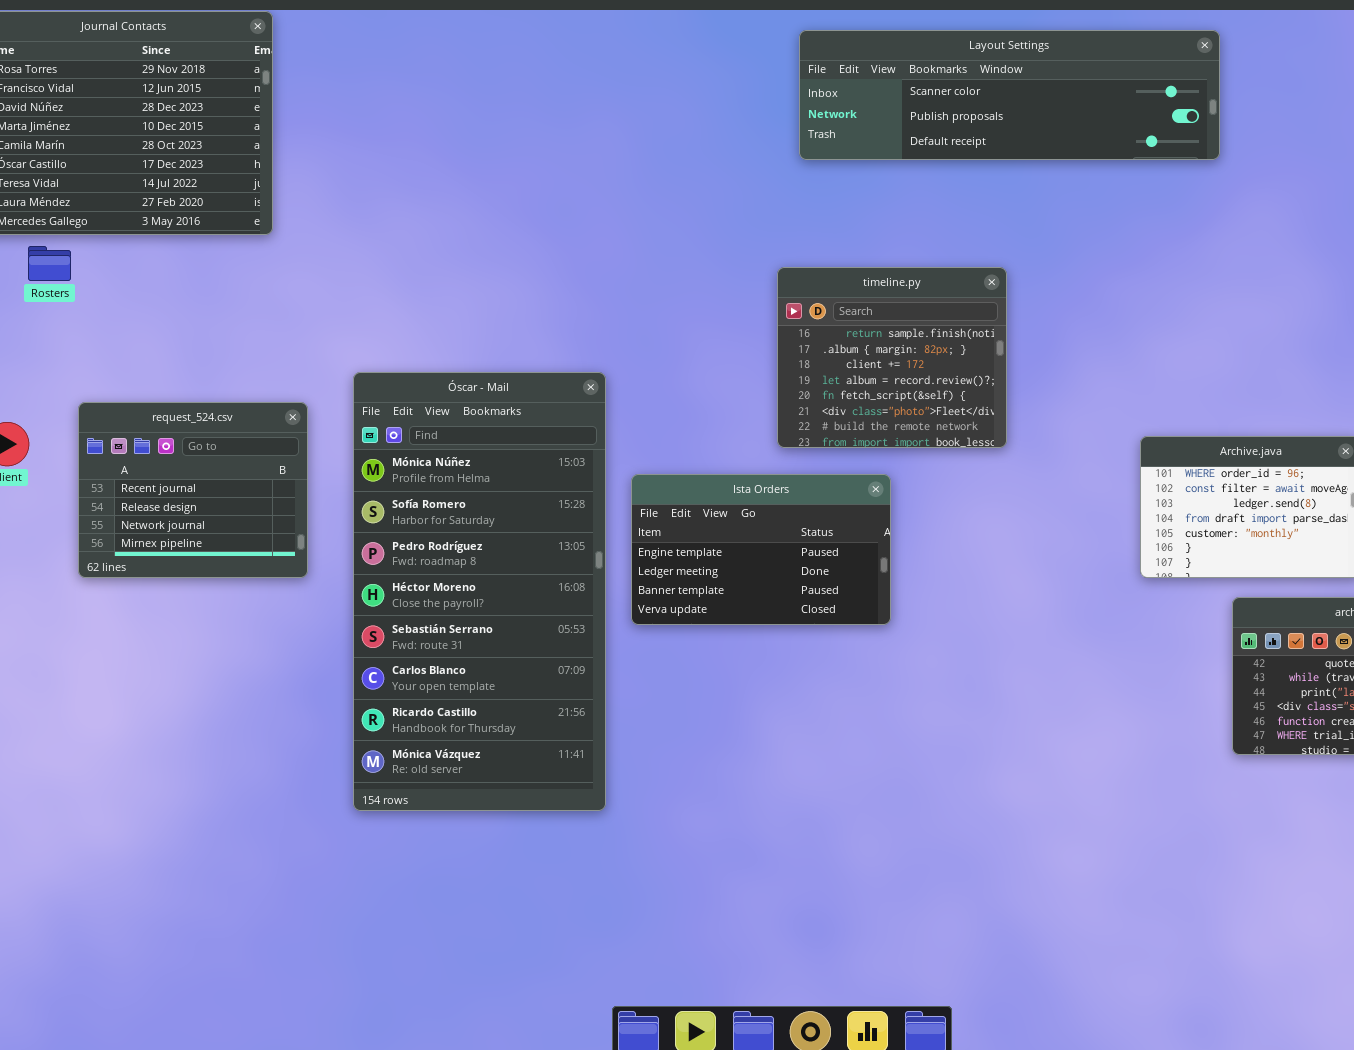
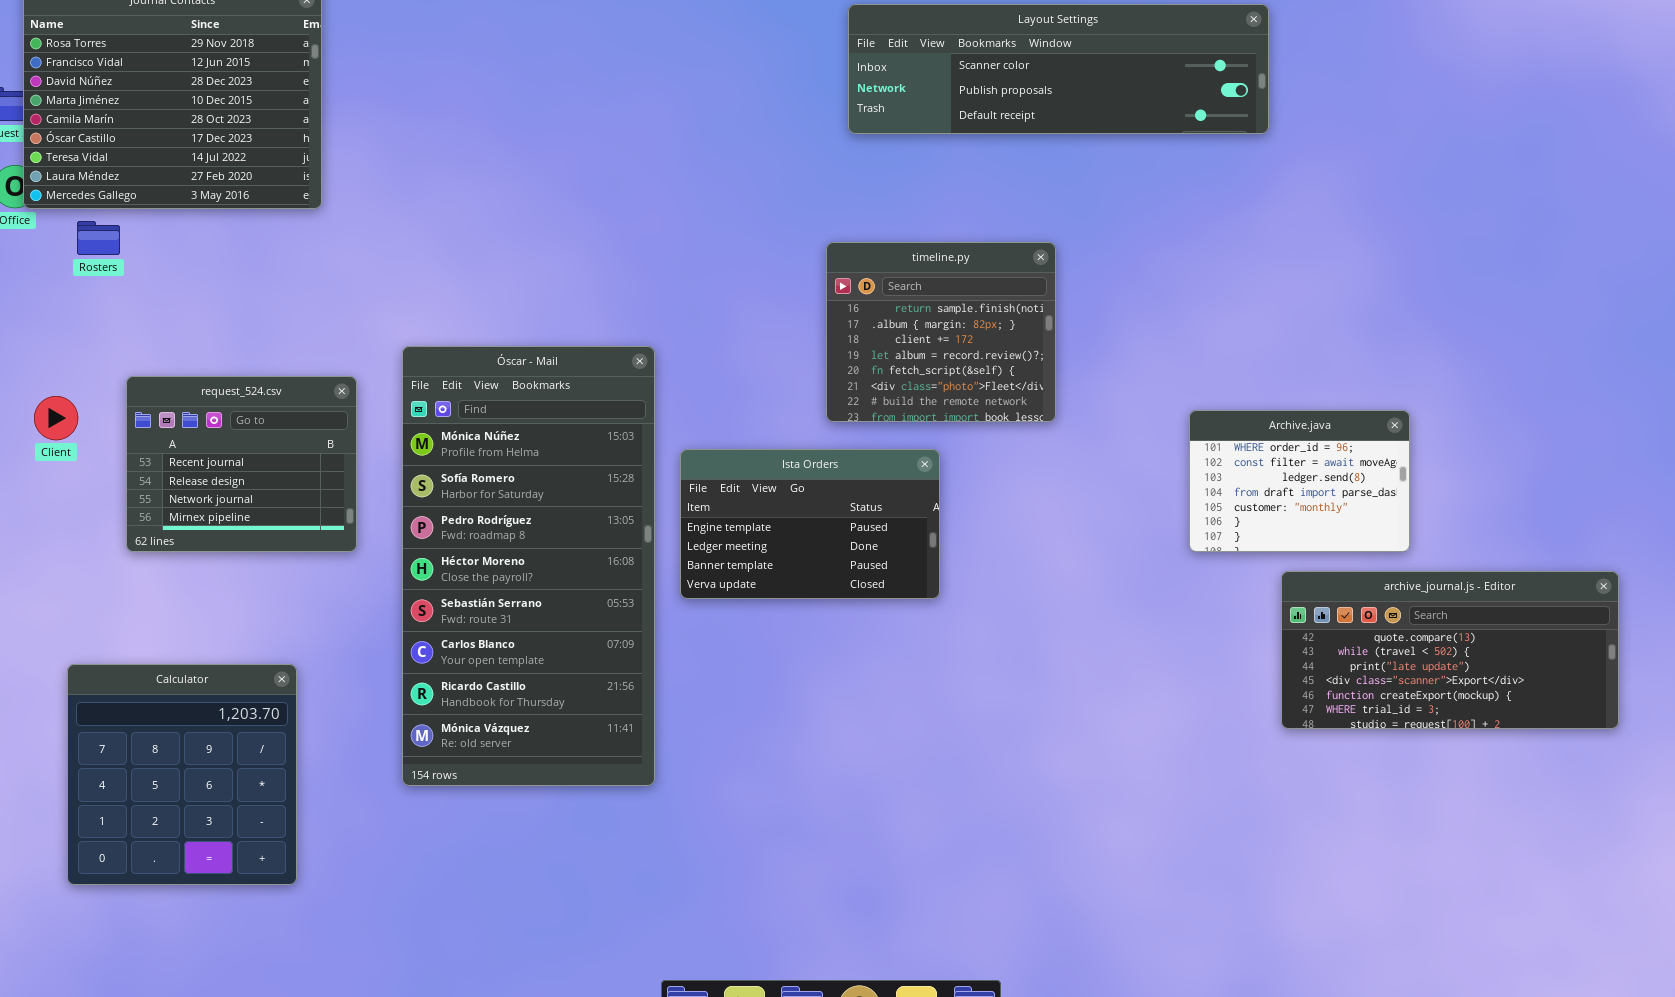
Calculator: none -> [67,664,297,885], opened

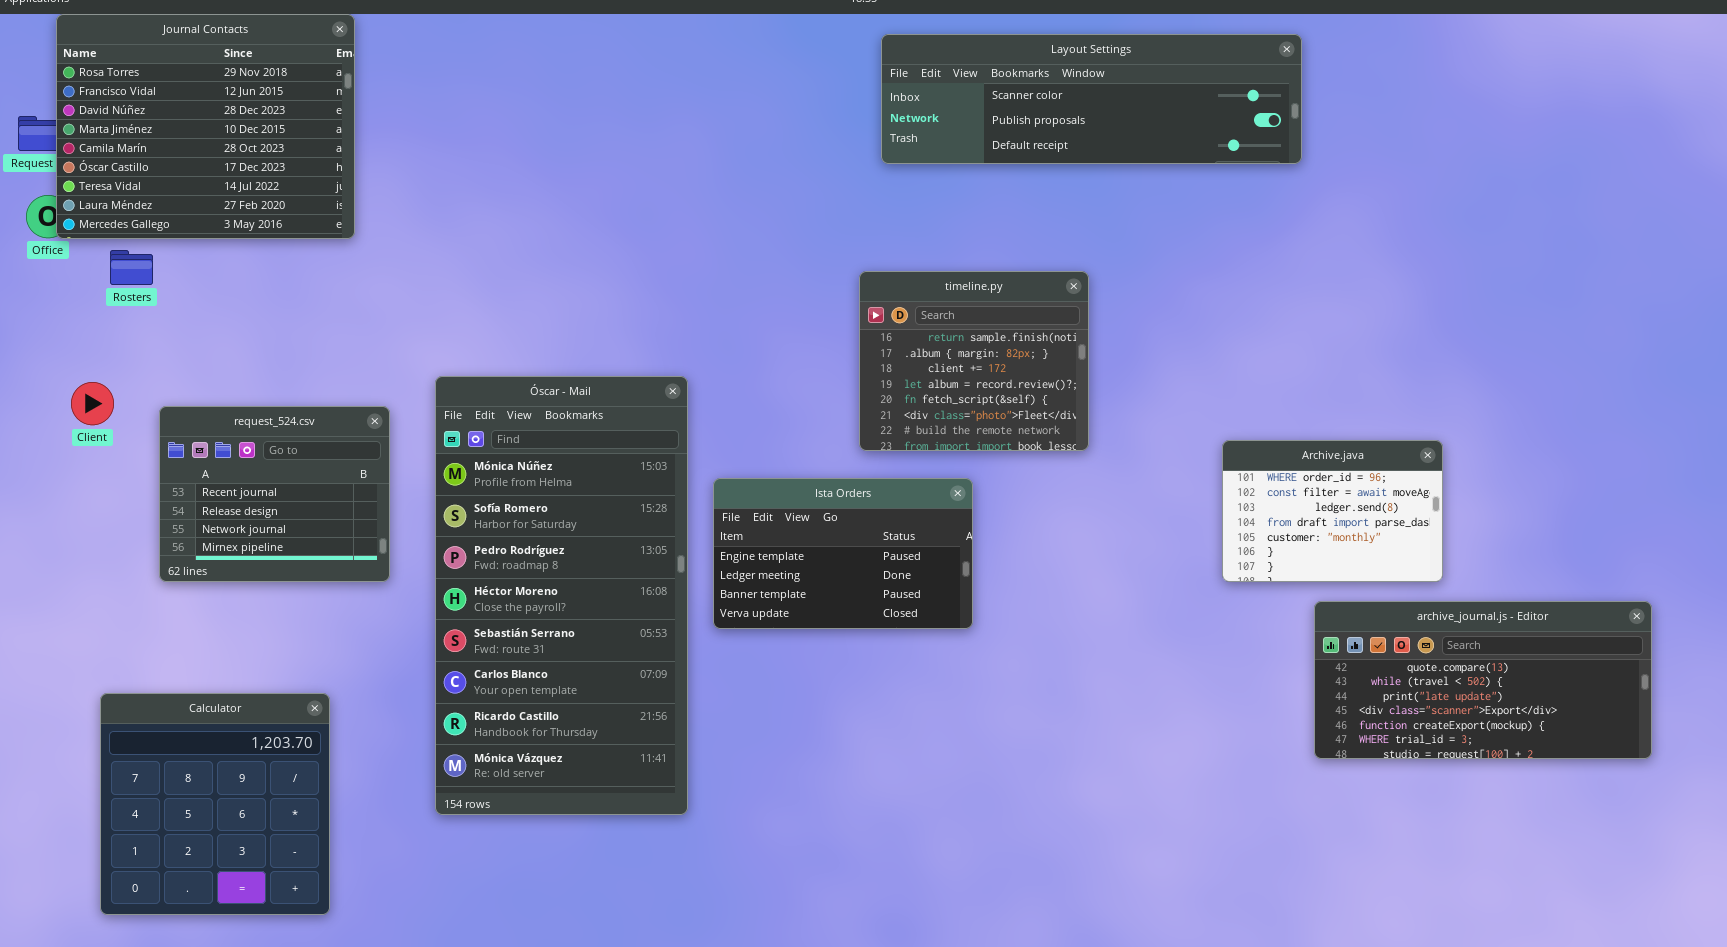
Client: [34,396,78,440] -> [71,382,114,425], moved

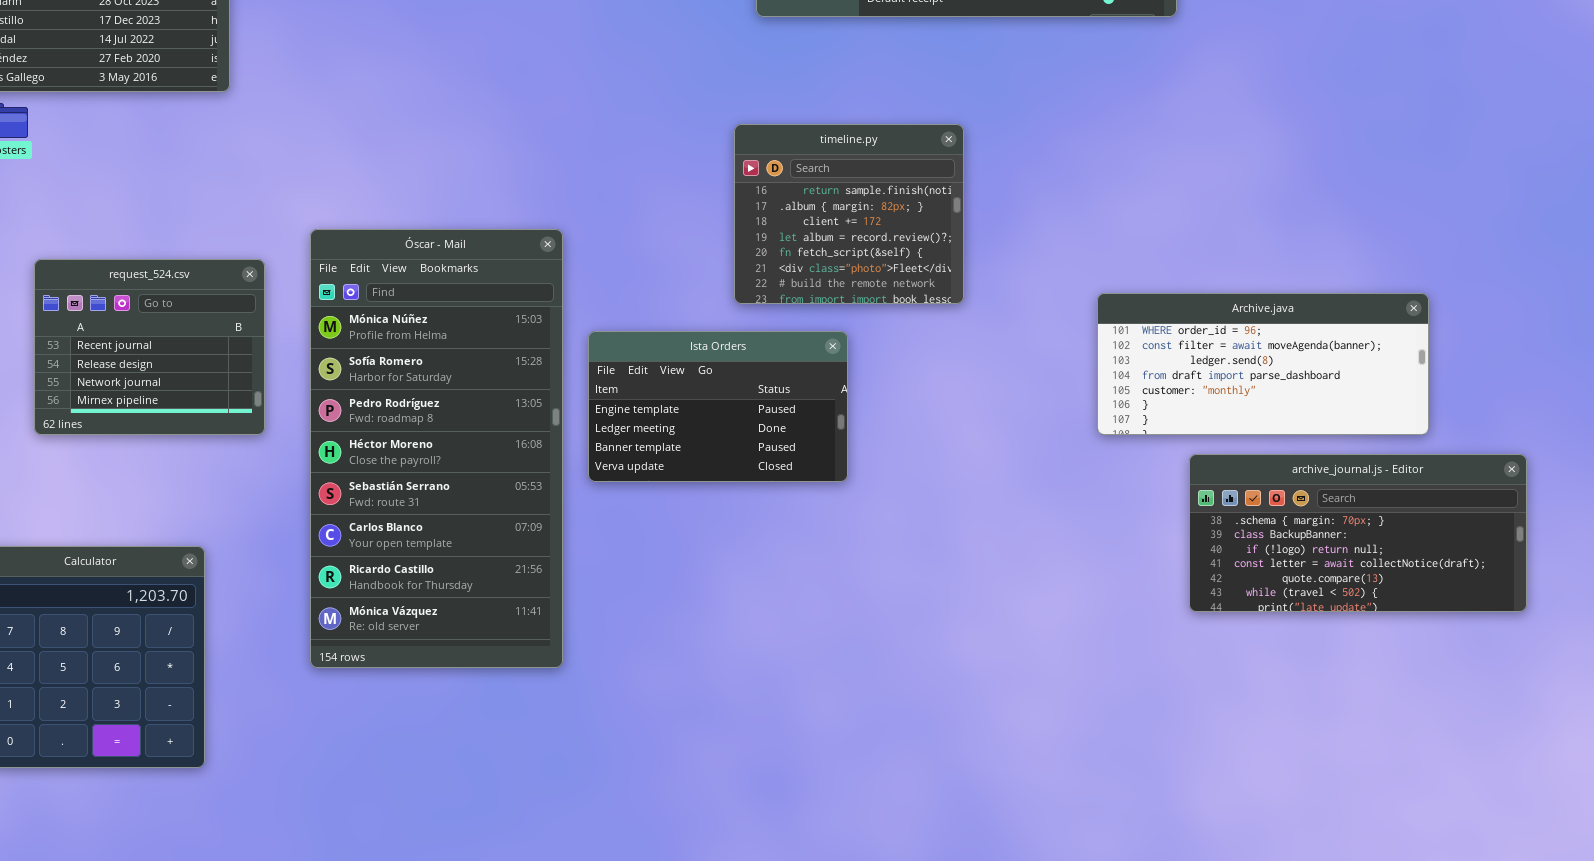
Archive.java: [1222,440,1443,582] -> [1097,293,1429,435], resized
archive_journal.js - Editor: [1314,601,1652,759] -> [1189,454,1527,612], scrolled up 4 rows

